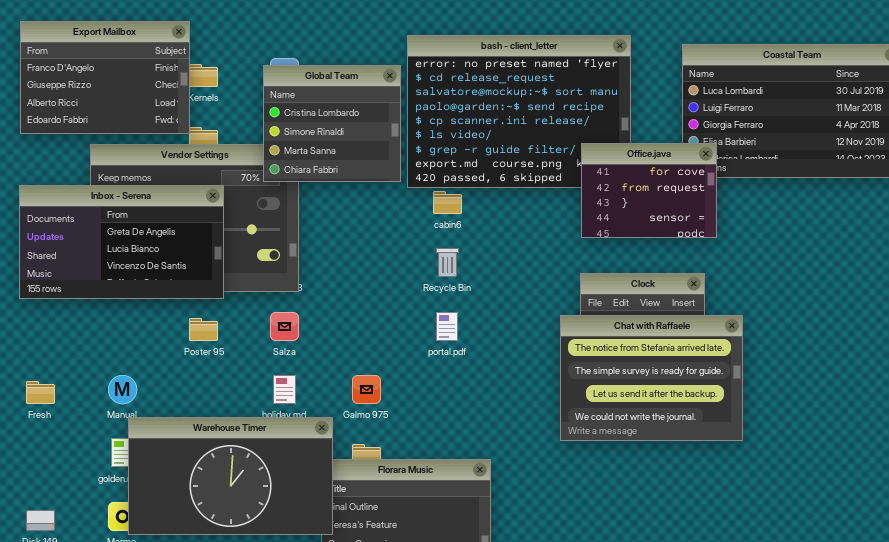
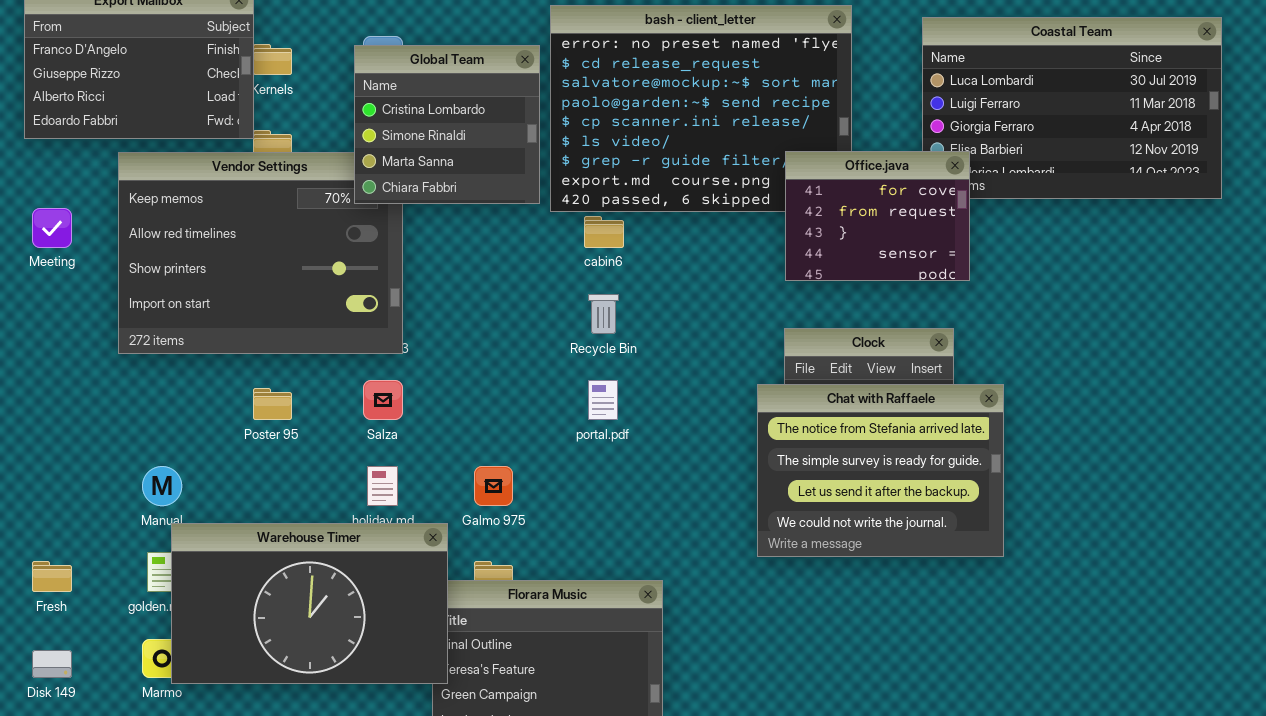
Inbox - Serena: [19,185,224,299] -> none, closed
Fresh: [26,381,55,404] -> [32,561,72,592], moved

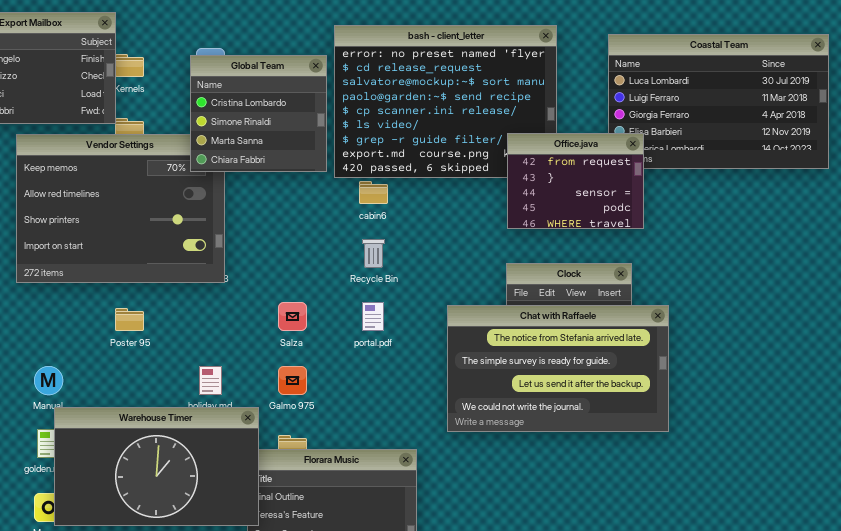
Office.java: [785,151,970,281] -> [507,133,644,229], scrolled down 1 row
Salza: [363,380,403,420] -> [278,302,307,331], moved
Chat with Raffaele: [757,384,1004,557] -> [447,305,669,432], resized

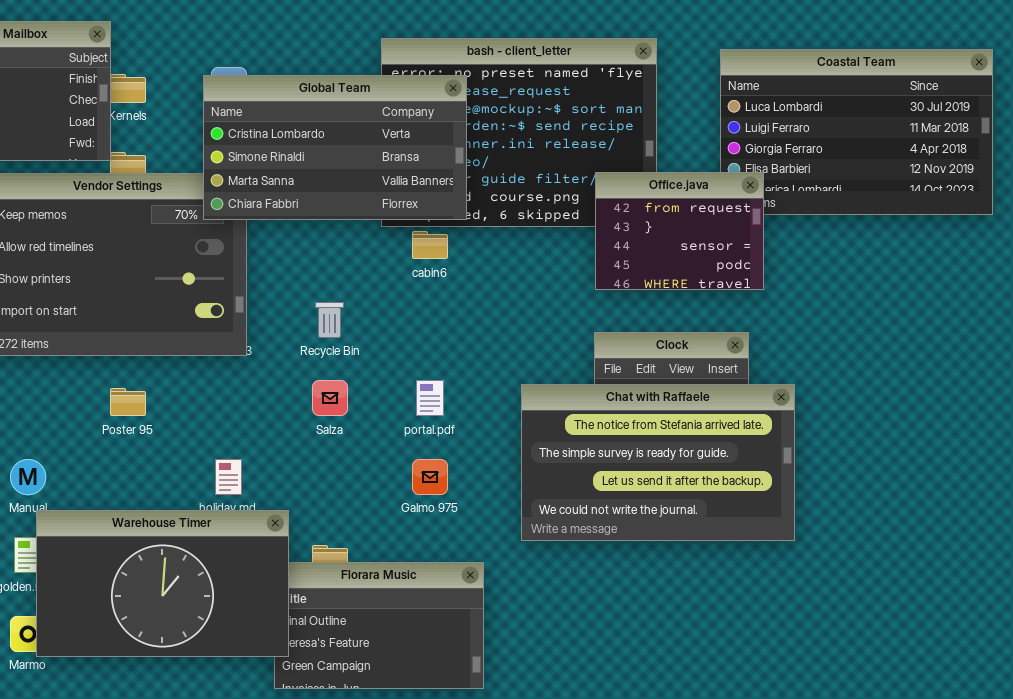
Global Team: [190,55,327,172] -> [203,75,467,220], resized
Recycle Bin: [362,239,385,268] -> [315,302,344,338], moved
Galmo 975: [278,366,307,395] -> [412,459,448,495], moved

